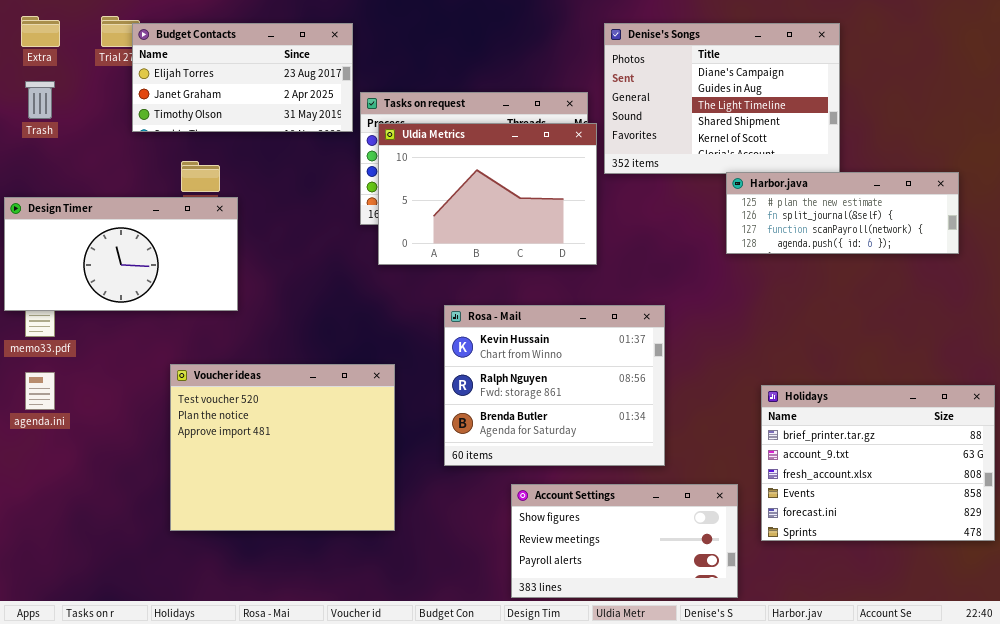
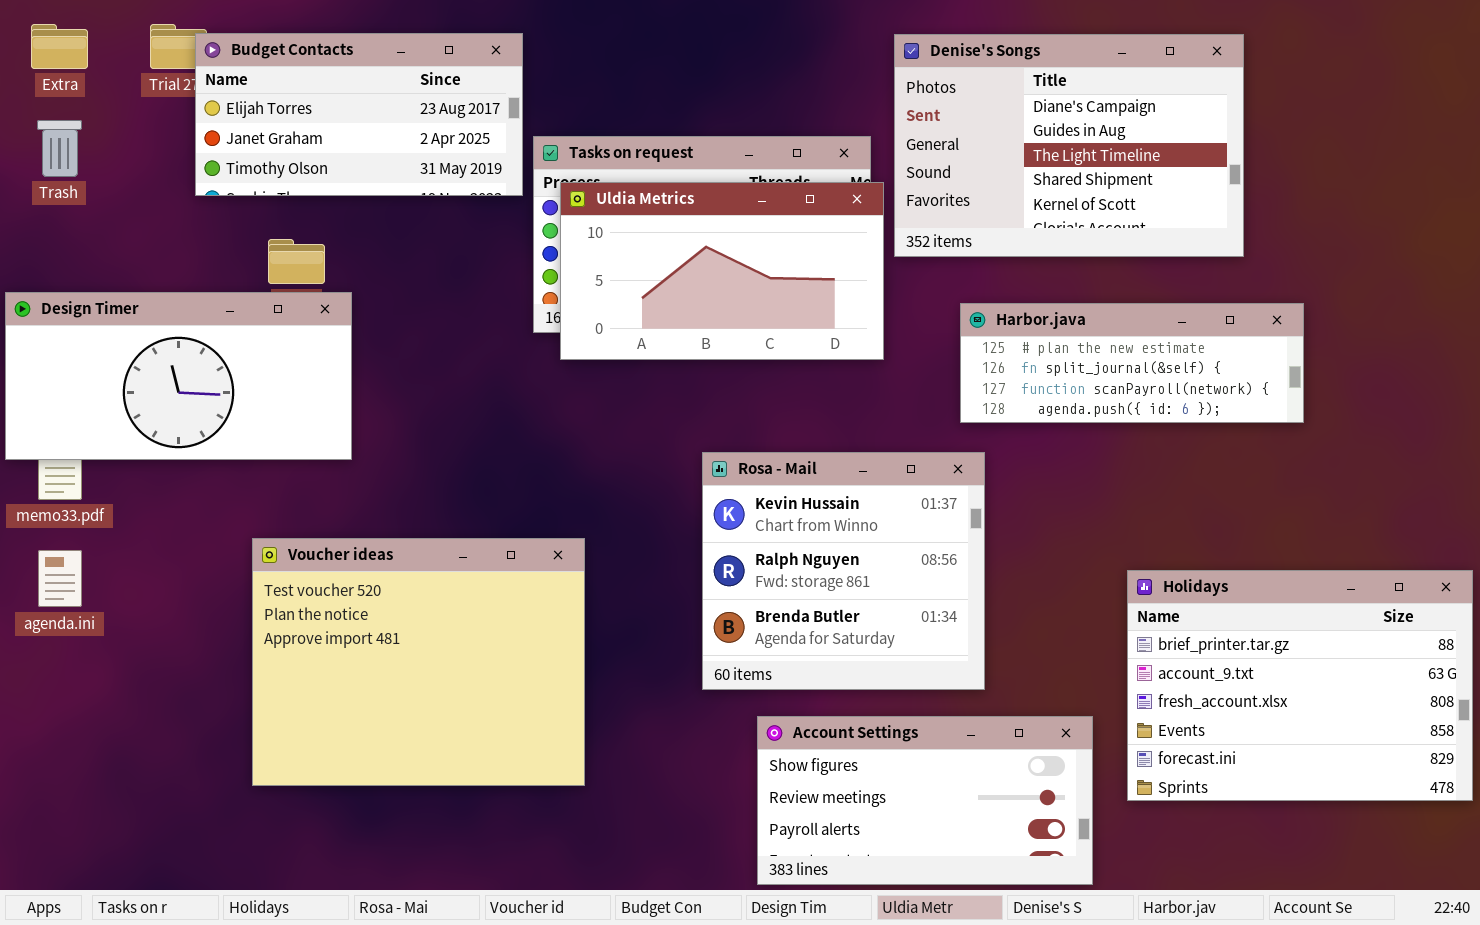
Uldia Metrics: [378,123,597,265] -> [560,182,884,360], resized
Harbor.java: [726,172,959,254] -> [960,303,1304,423], moved
Rosa - Mail: [444,305,665,466] -> [702,452,985,690], resized

